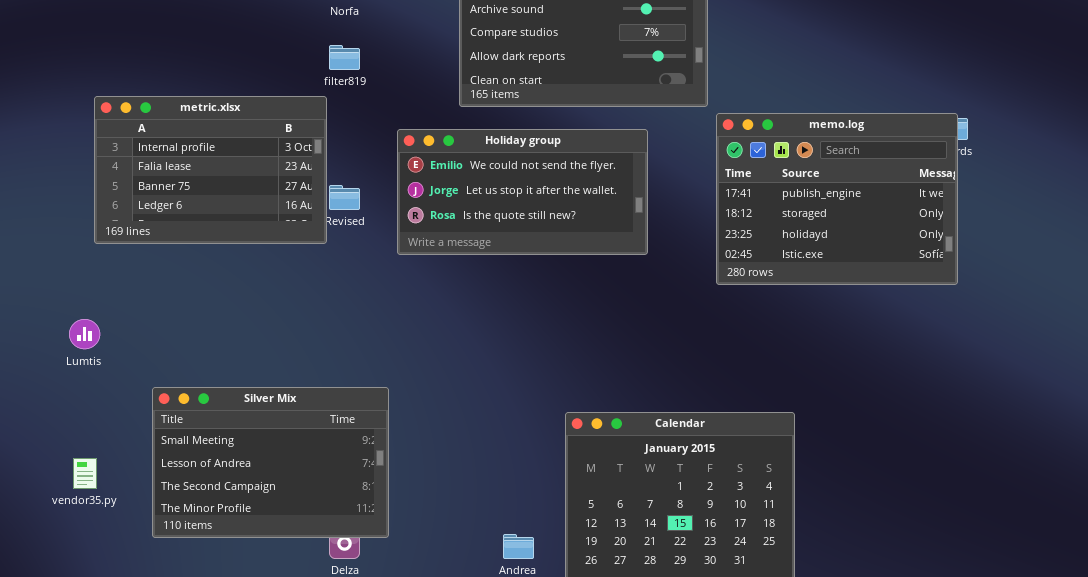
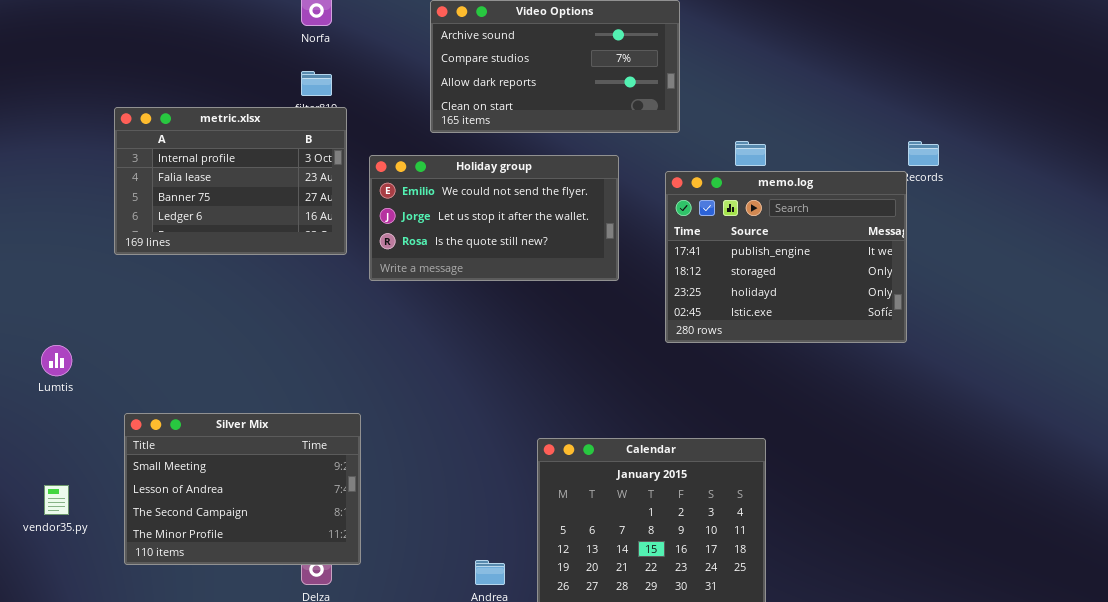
metric.xlsx: [94,96,327,244] -> [114,107,347,255], moved
memo.log: [716,113,958,285] -> [665,171,907,343], moved

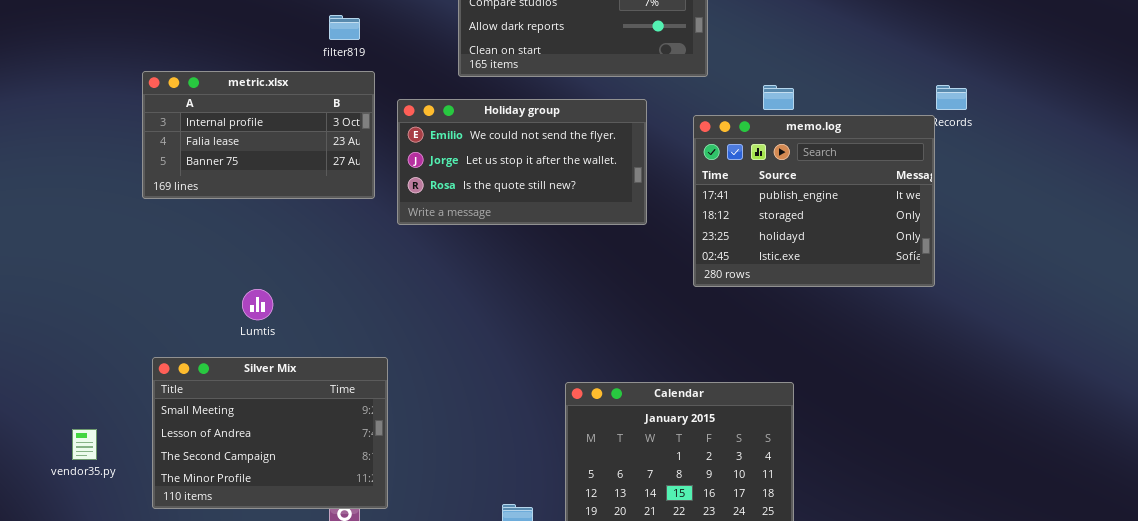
metric.xlsx: [114,107,347,255] -> [142,71,375,199], resized
Lumtis: [41,345,72,376] -> [242,289,273,320], moved

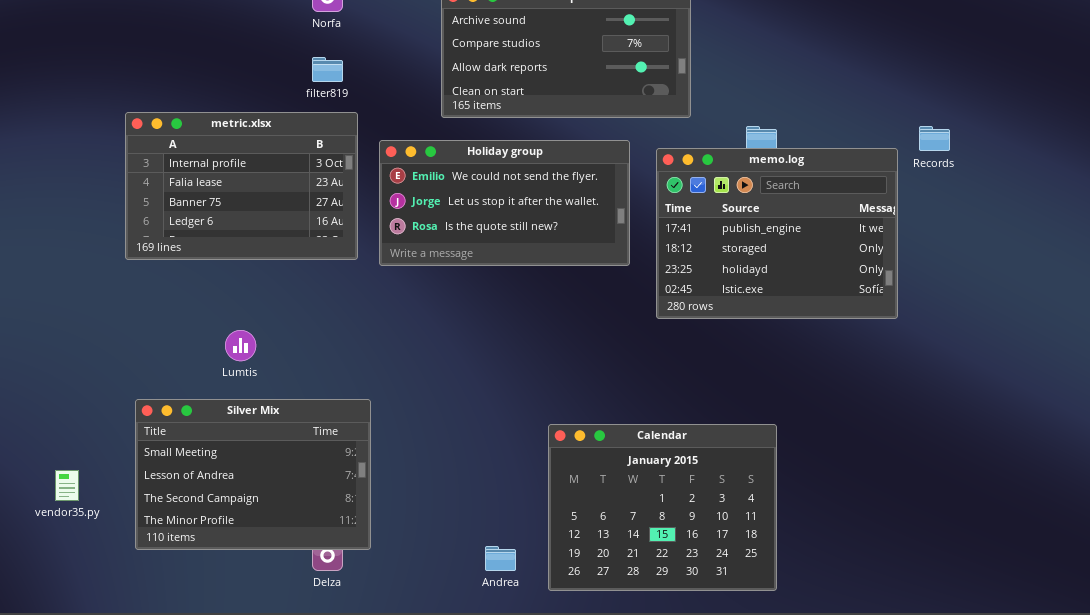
metric.xlsx: [142,71,375,199] -> [125,112,358,260], resized
memo.log: [693,115,935,287] -> [656,148,898,319], moved

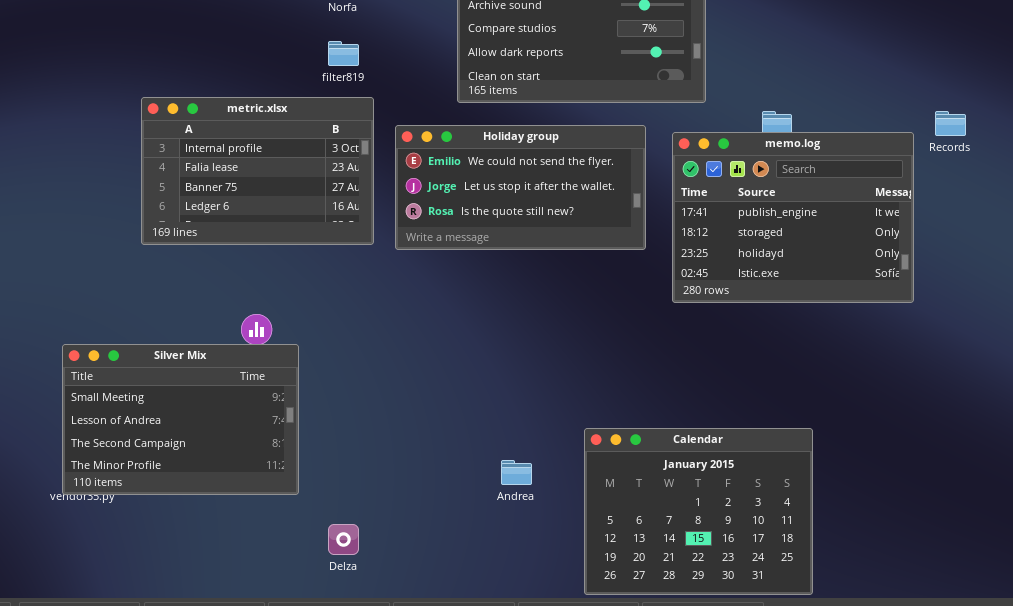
Silver Mix: [135,399,371,550] -> [62,344,299,495], moved
Calendar: [548,424,777,591] -> [584,428,813,595], moved
Andrea: [485,546,516,571] -> [501,460,532,485], moved

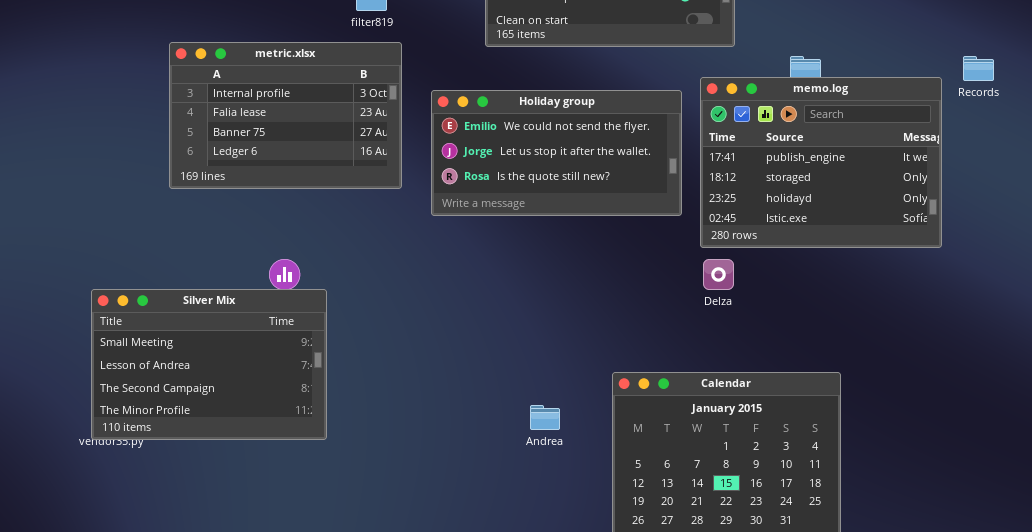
Holiday group: [395,125,646,250] -> [431,90,682,216], moved
Delza: [328,524,359,555] -> [703,259,734,290], moved

